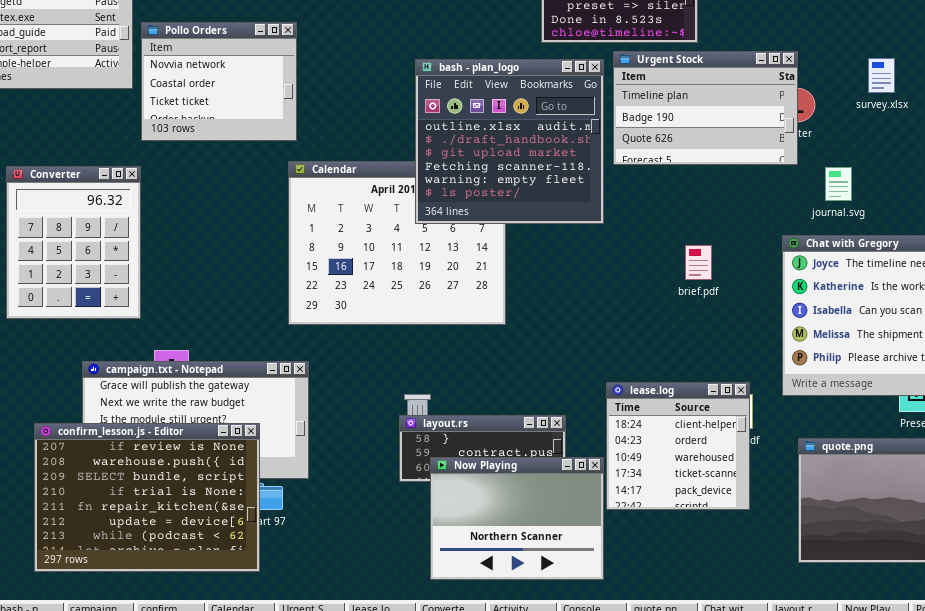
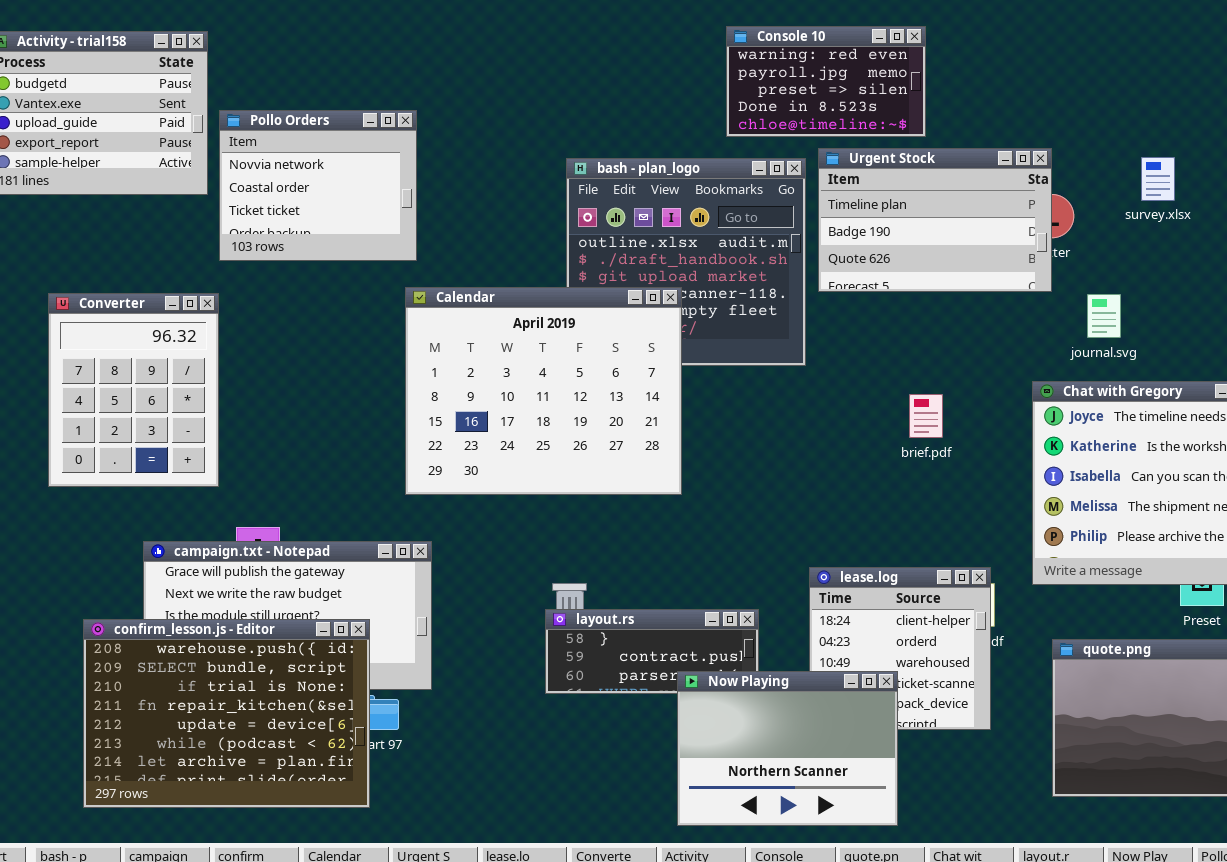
Calendar: [288,161,506,325] -> [405,287,682,495], raised
confirm_lesson.js - Editor: [34,423,260,572] -> [83,619,370,808], scrolled down 1 row
Now Playing: [430,457,604,580] -> [677,671,898,826], moved

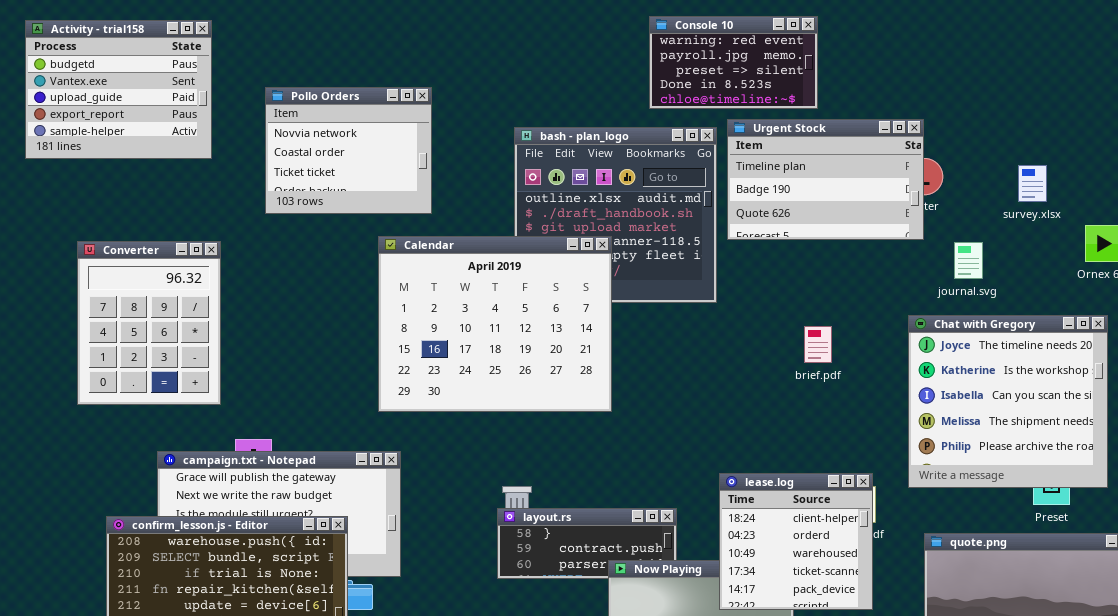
Pollo Orders: [219,110,417,261] -> [265,87,432,214], moved
survey.xlsx: [1141,157,1175,201] -> [1018,165,1047,202], moved
lease.log: [809,567,991,730] -> [719,473,873,610], raised

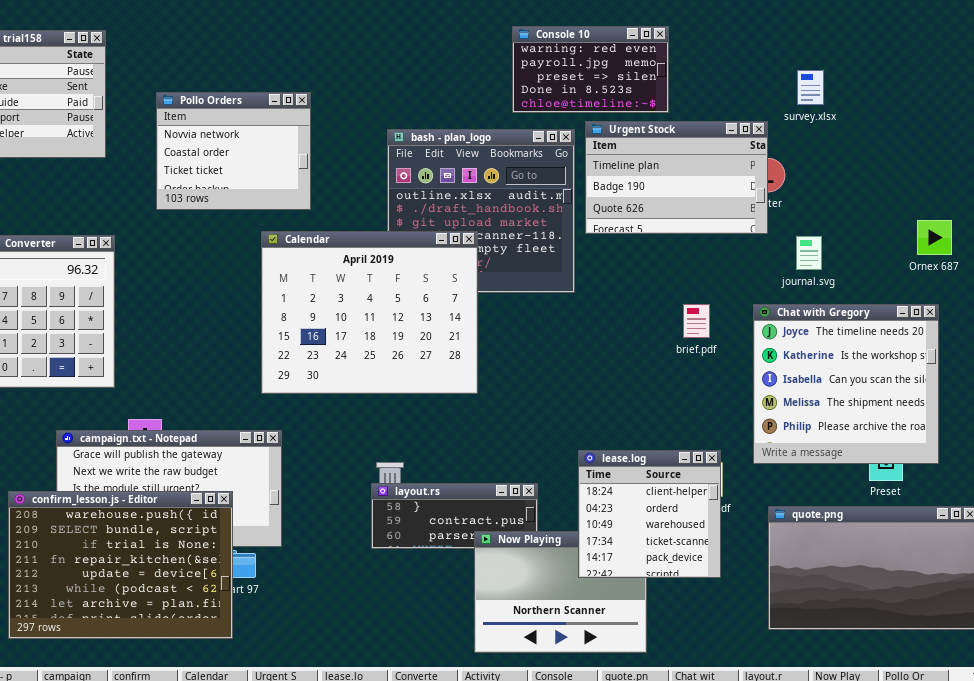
survey.xlsx: [1018,165,1047,202] -> [797,70,824,105], moved
brief.pdf: [804,326,832,363] -> [683,304,710,338], moved

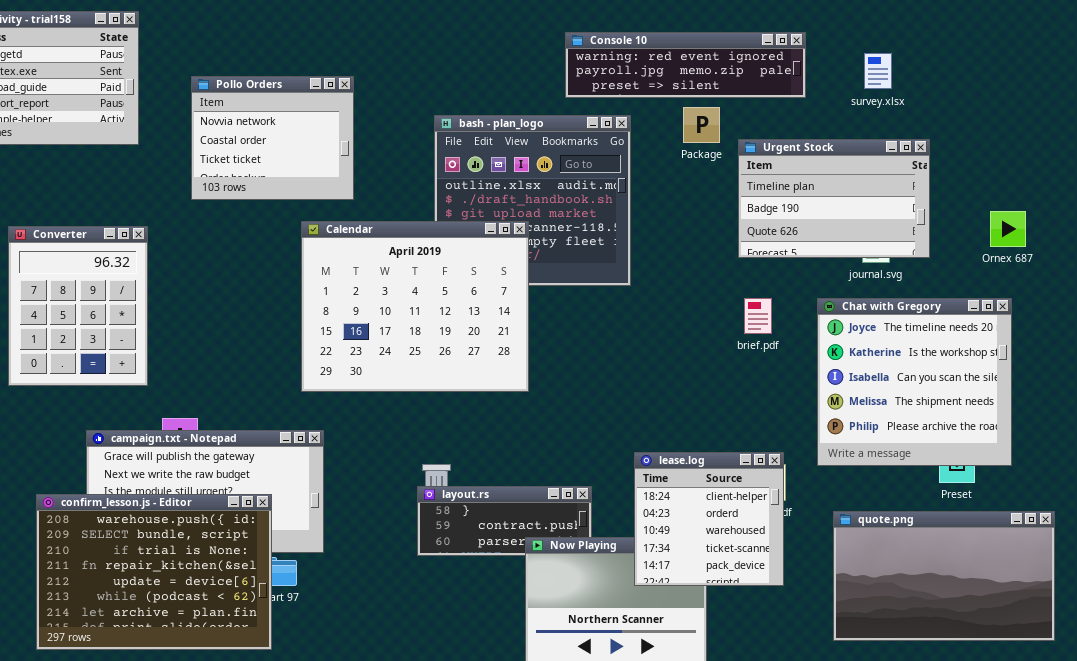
Console 10: [512,26,669,113] -> [565,32,806,98], resized
Urgent Stock: [585,121,768,234] -> [738,139,930,258], moved

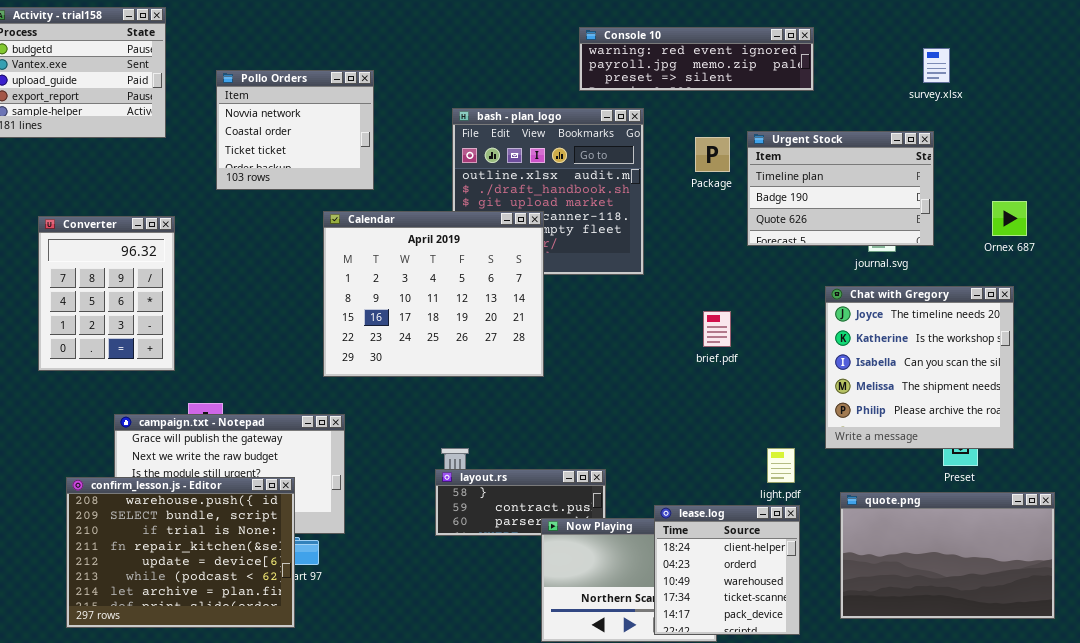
survey.xlsx: [864,53,892,89] -> [923,48,950,83], moved
Package: [683,107,720,143] -> [695,137,730,172], moved
brief.pdf: [744,298,772,334] -> [703,311,731,347], moved
lease.log: [634,452,784,586] -> [654,505,800,635], moved

